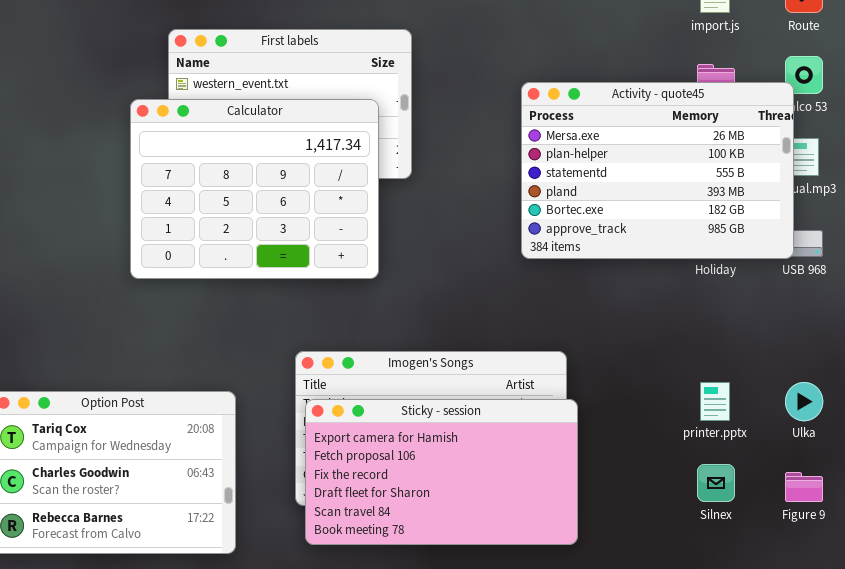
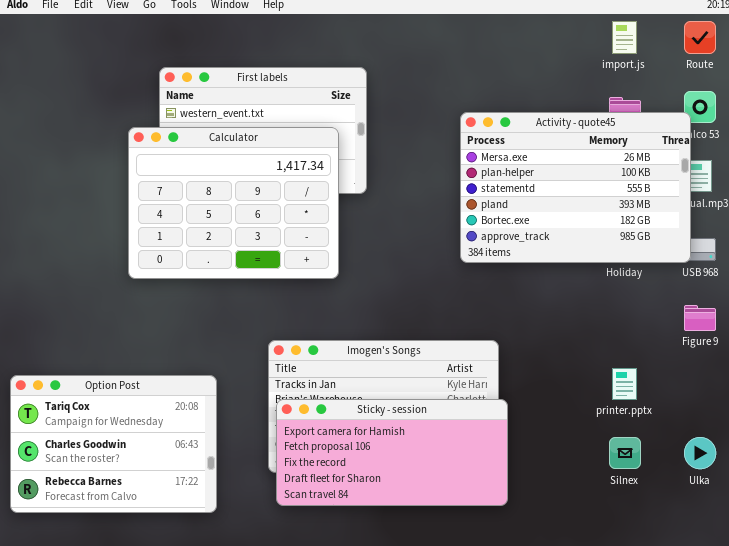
Ulka: [785,382,823,421] -> [684,437,716,469], moved
Sticky - session: [305,399,578,545] -> [276,399,508,506], resized
Figure 9: [785,472,823,502] -> [684,305,716,331], moved

